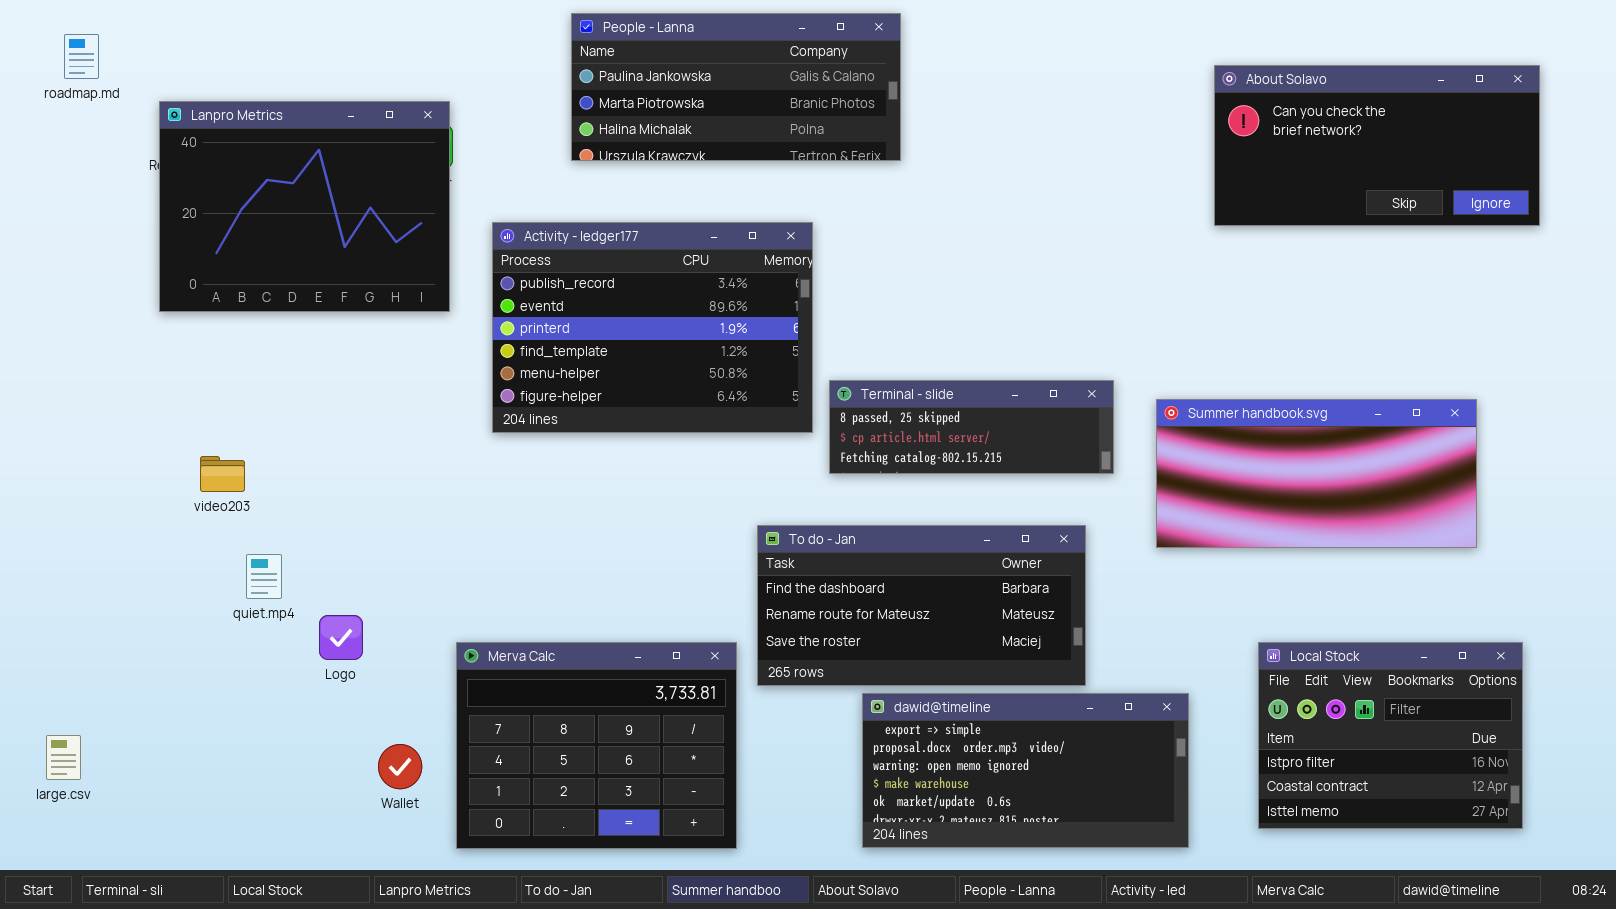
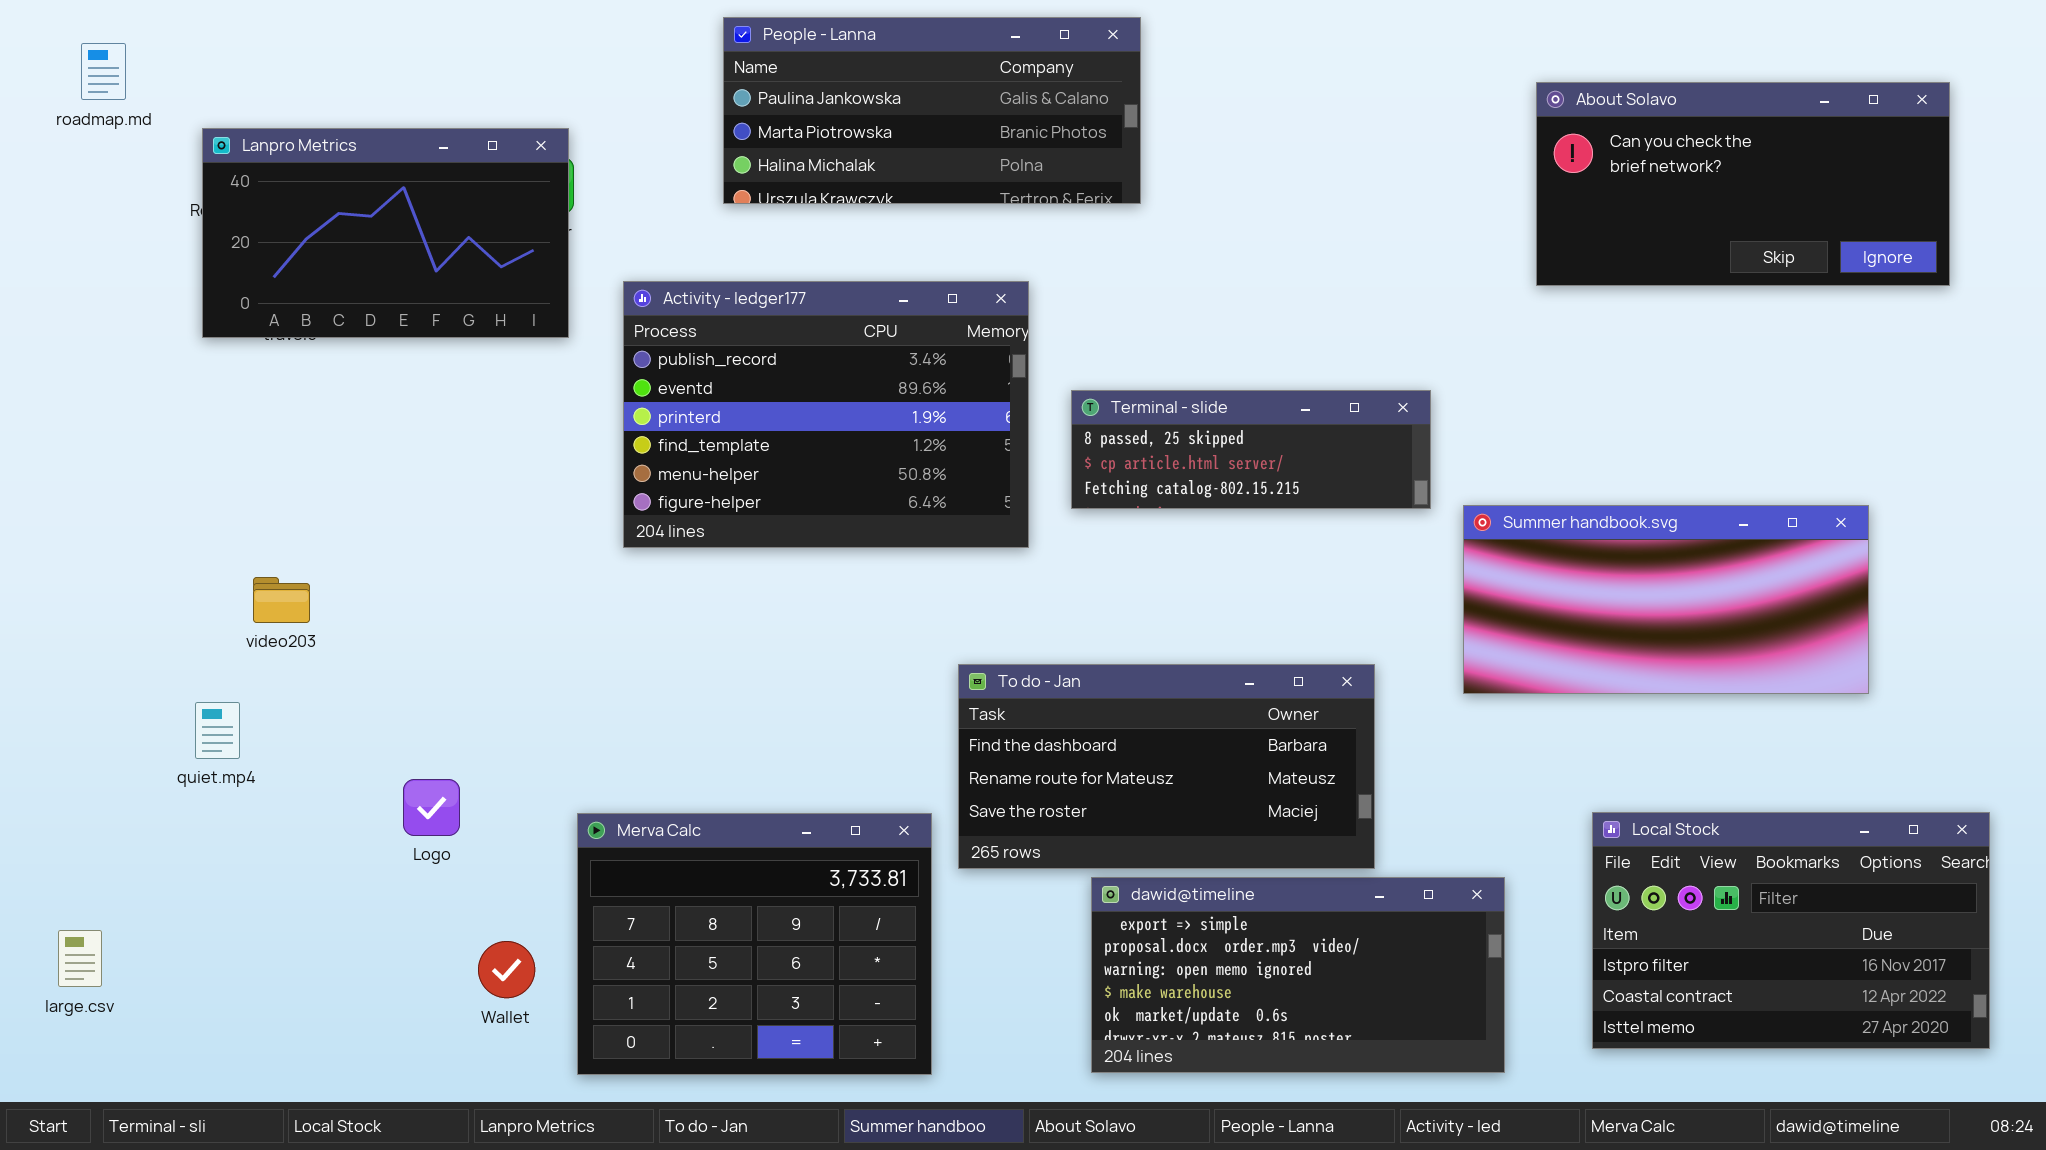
Lanpro Metrics: [159,101,450,312] -> [202,128,569,338], resized
Terminal - slide: [829,380,1114,474] -> [1071,390,1431,509], moved
quiet.mp4: [246,554,282,599] -> [195,702,240,759], moved
Local Stock: [1258,642,1523,829] -> [1592,812,1990,1049], resized

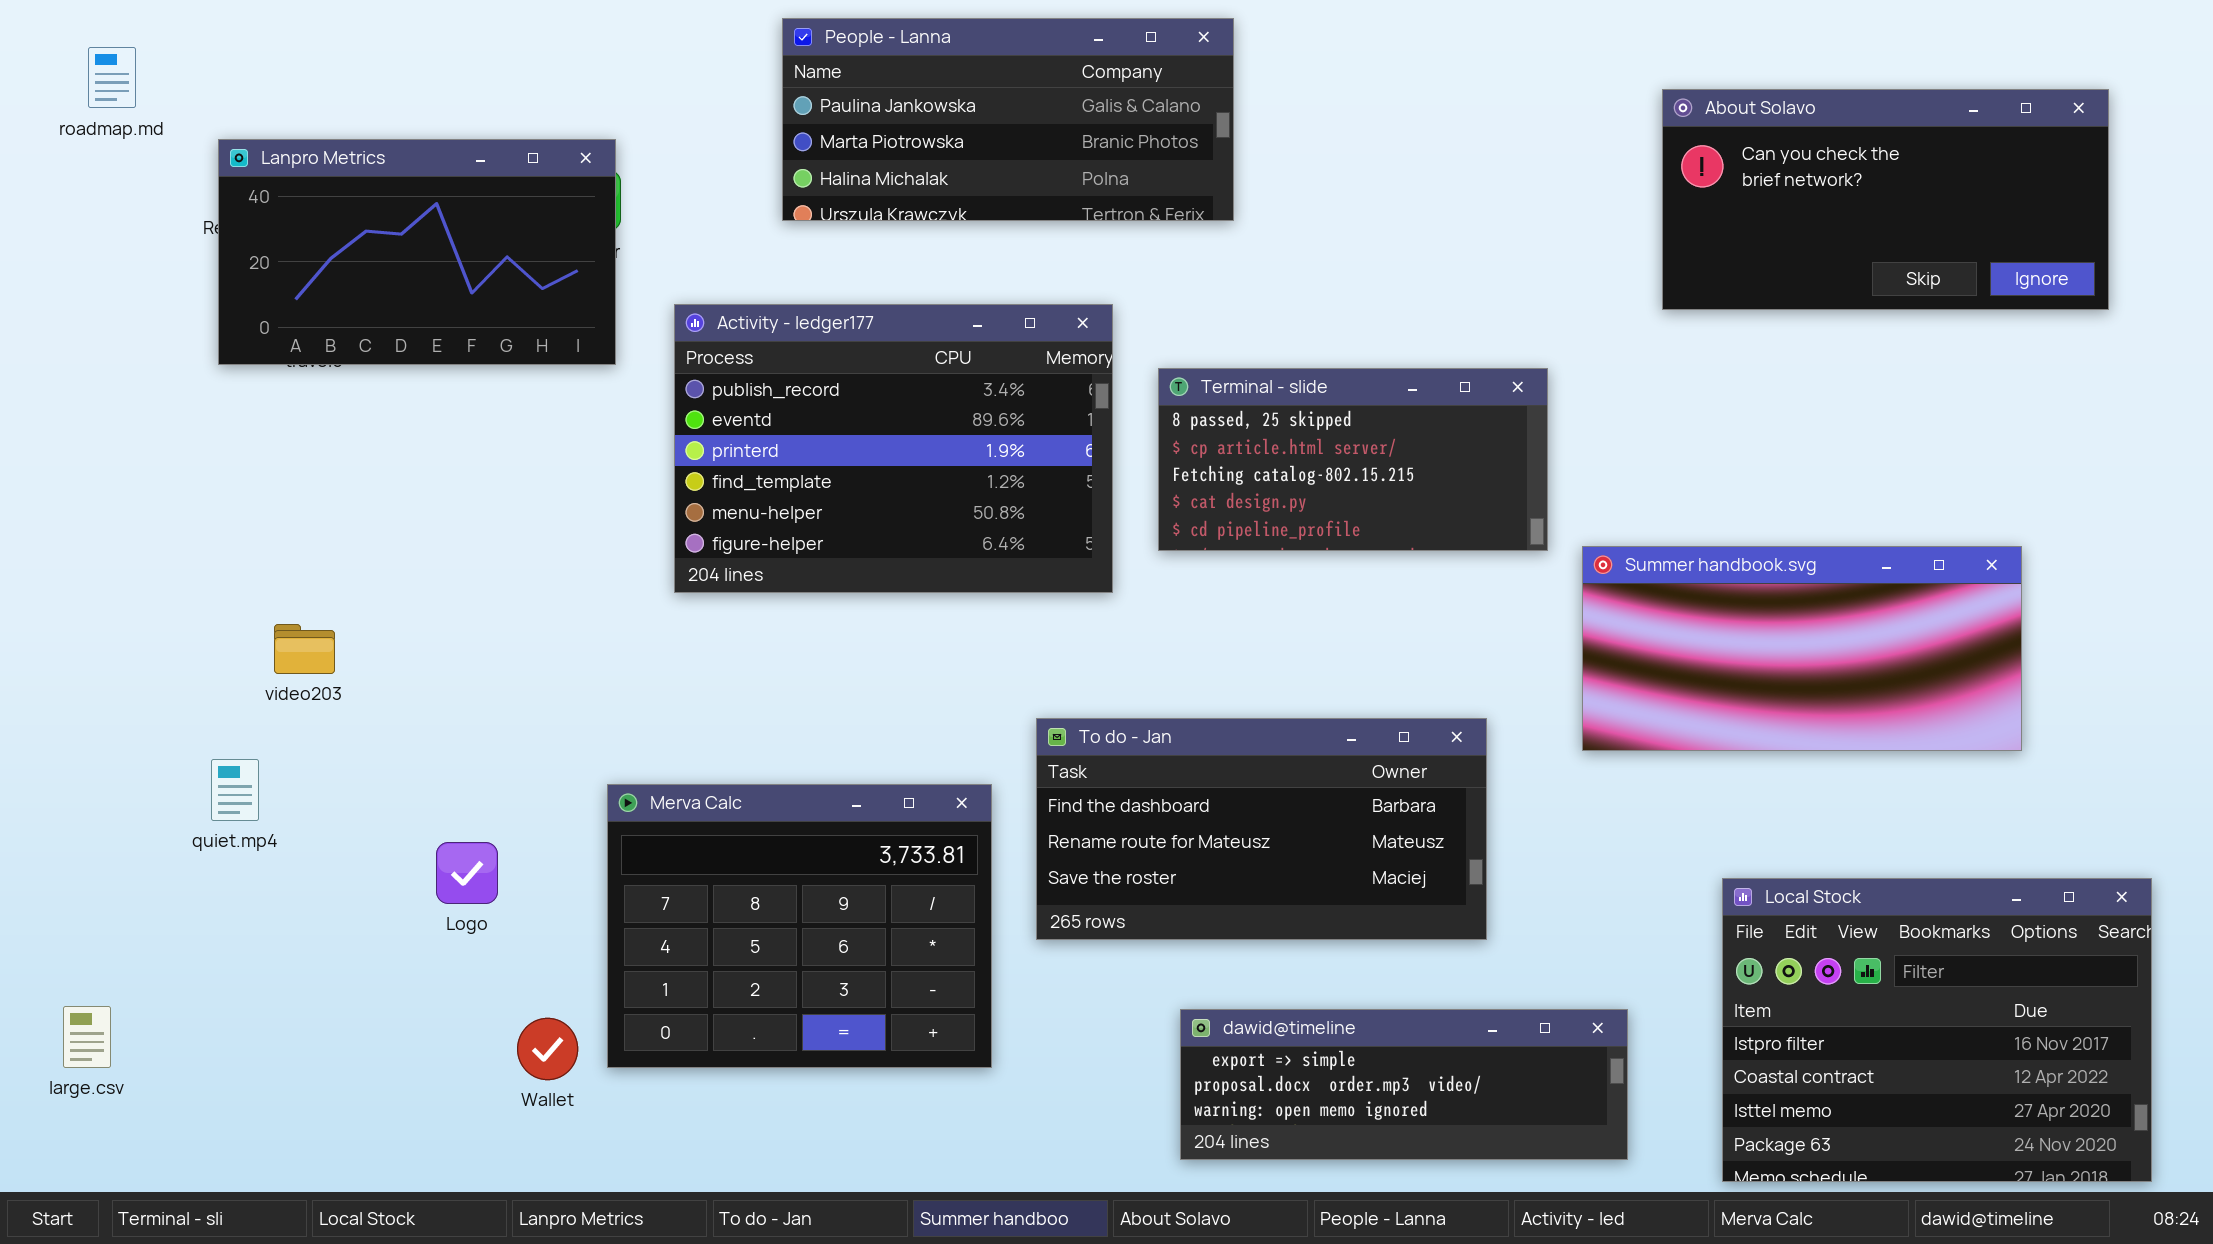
Terminal - slide: [1071,390,1431,509] -> [1158,368,1548,551], resized
Local Stock: [1592,812,1990,1049] -> [1722,878,2152,1182], resized
Merva Calc: [577,813,932,1075] -> [607,784,992,1068], moved
dawid@timeline: [1091,877,1505,1073] -> [1180,1009,1628,1160], resized

